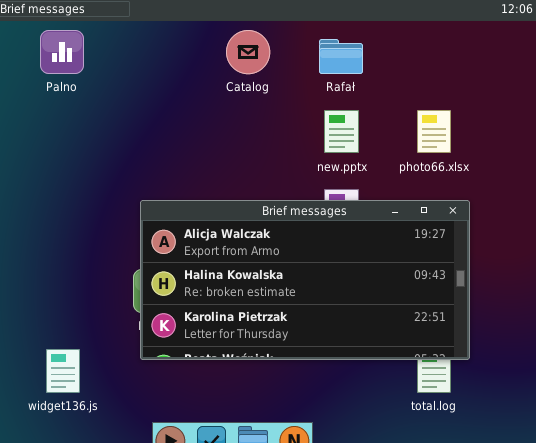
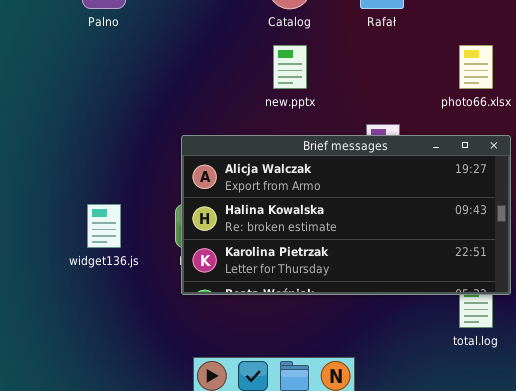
new.pptx: [324,110,359,153] -> [273,45,307,89], moved
widget136.js: [46,349,80,393] -> [87,204,121,248], moved

